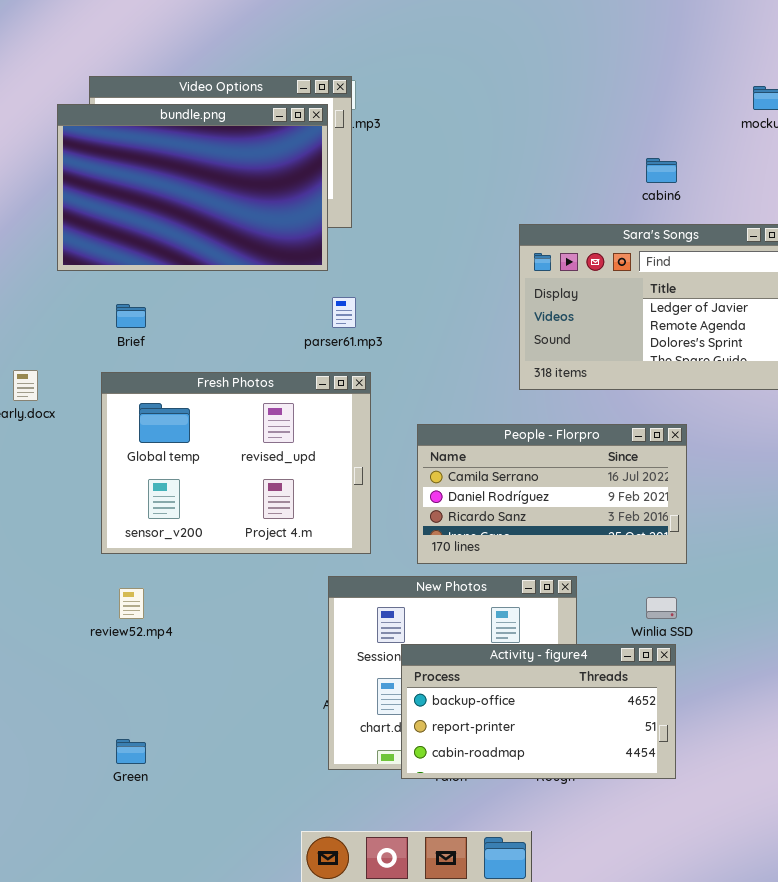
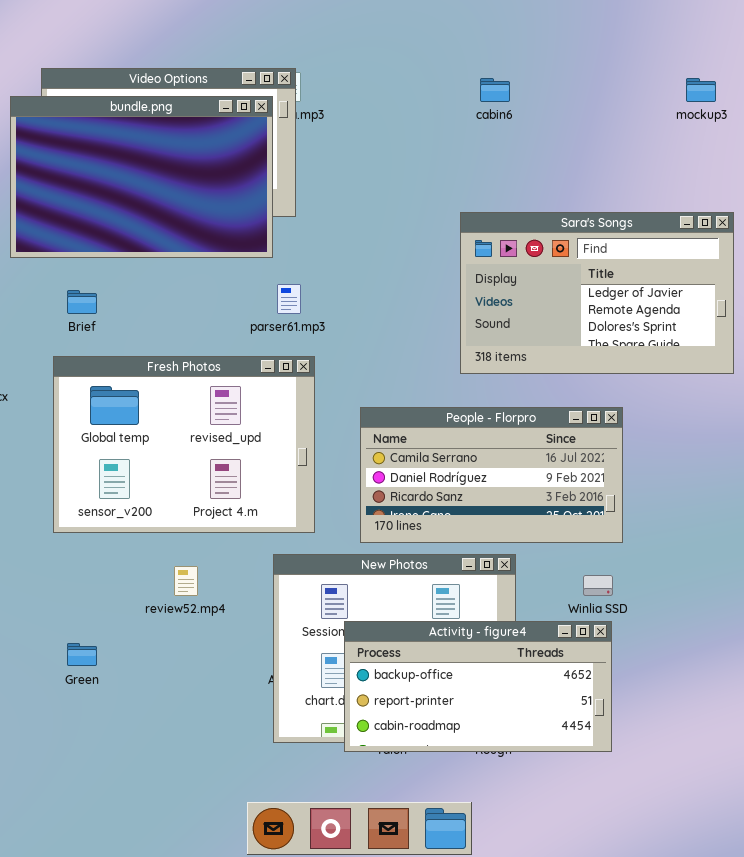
cabin6: [646,158,677,183] -> [480,78,510,102], moved
review52.mp4: [119,588,144,619] -> [174,566,198,596], moved
Green: [116,739,146,764] -> [67,643,97,666], moved

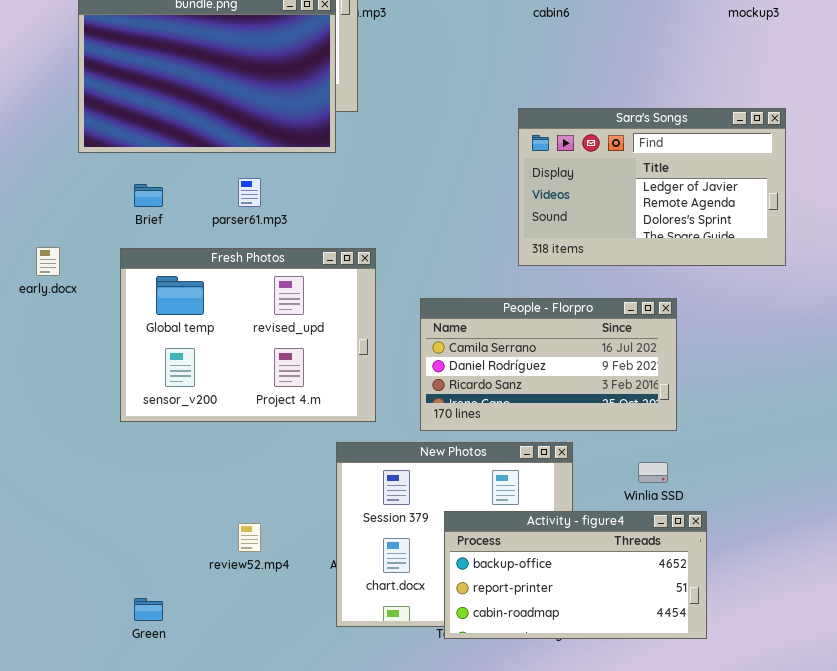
parser61.mp3: [277,284,301,314] -> [238,178,261,207], moved
review52.mp4: [174,566,198,596] -> [238,523,261,552], moved
Activity - figure4: [344,621,612,752] -> [444,511,707,639], moved
Green: [67,643,97,666] -> [134,598,163,621], moved

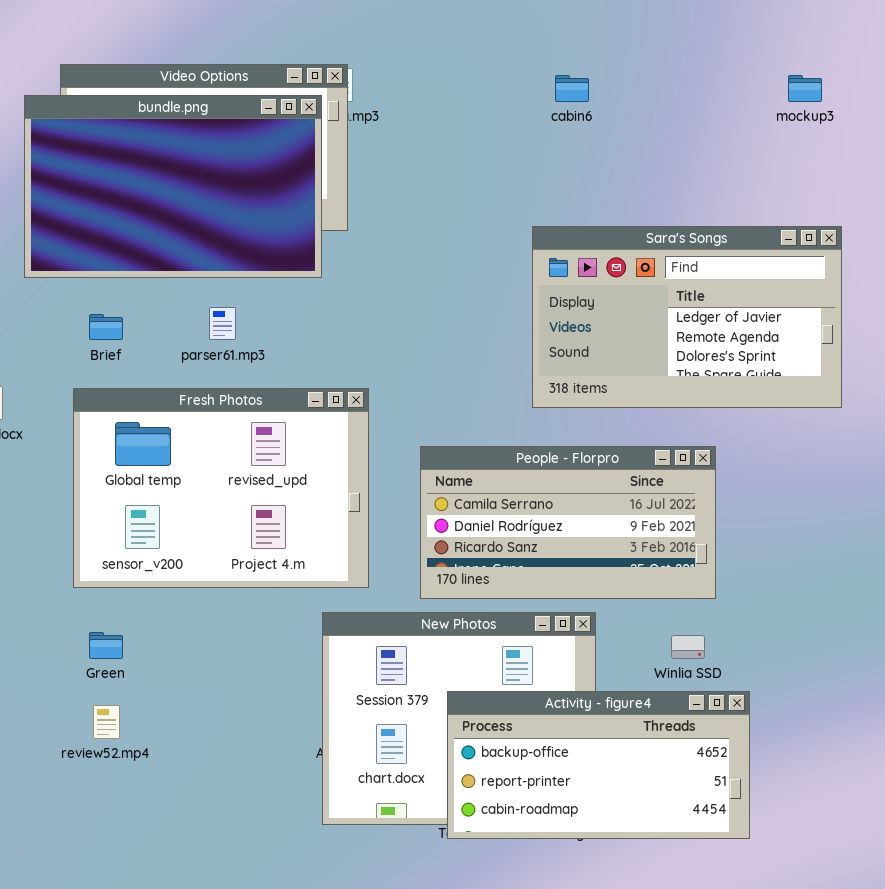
review52.mp4: [238,523,261,552] -> [93,705,120,739], moved
Green: [134,598,163,621] -> [89,632,123,659], moved

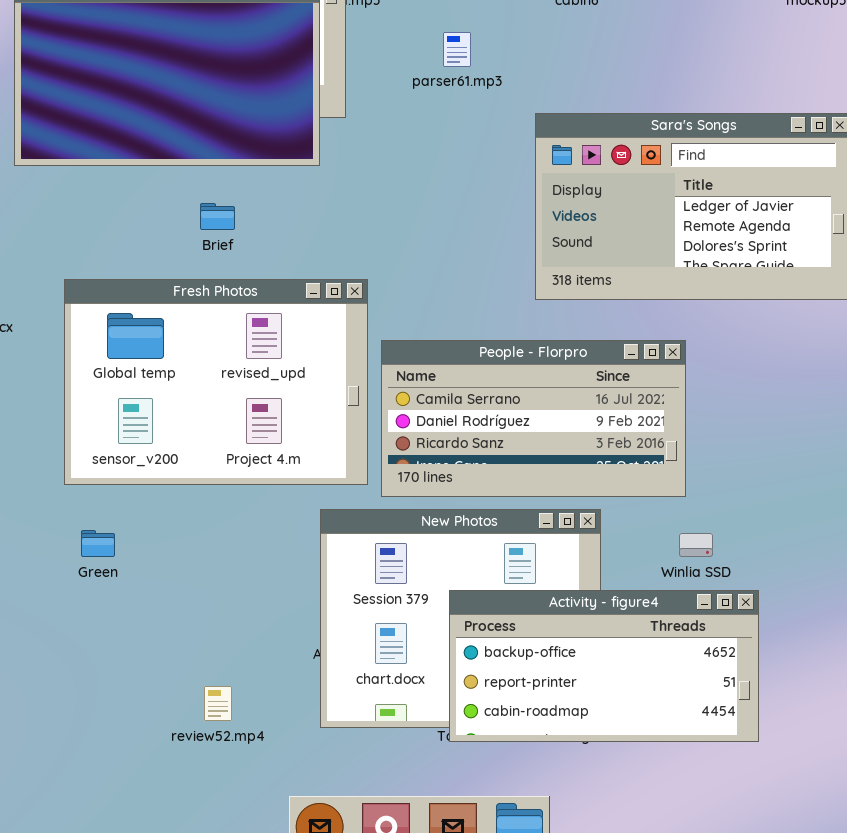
parser61.mp3: [209,307,236,340] -> [443,32,471,67], moved
Brief: [89,314,123,340] -> [200,203,235,230], moved
People - Florpro: [420,446,716,599] -> [381,340,686,497], moved
review52.mp4: [93,705,120,739] -> [204,686,232,721], moved

